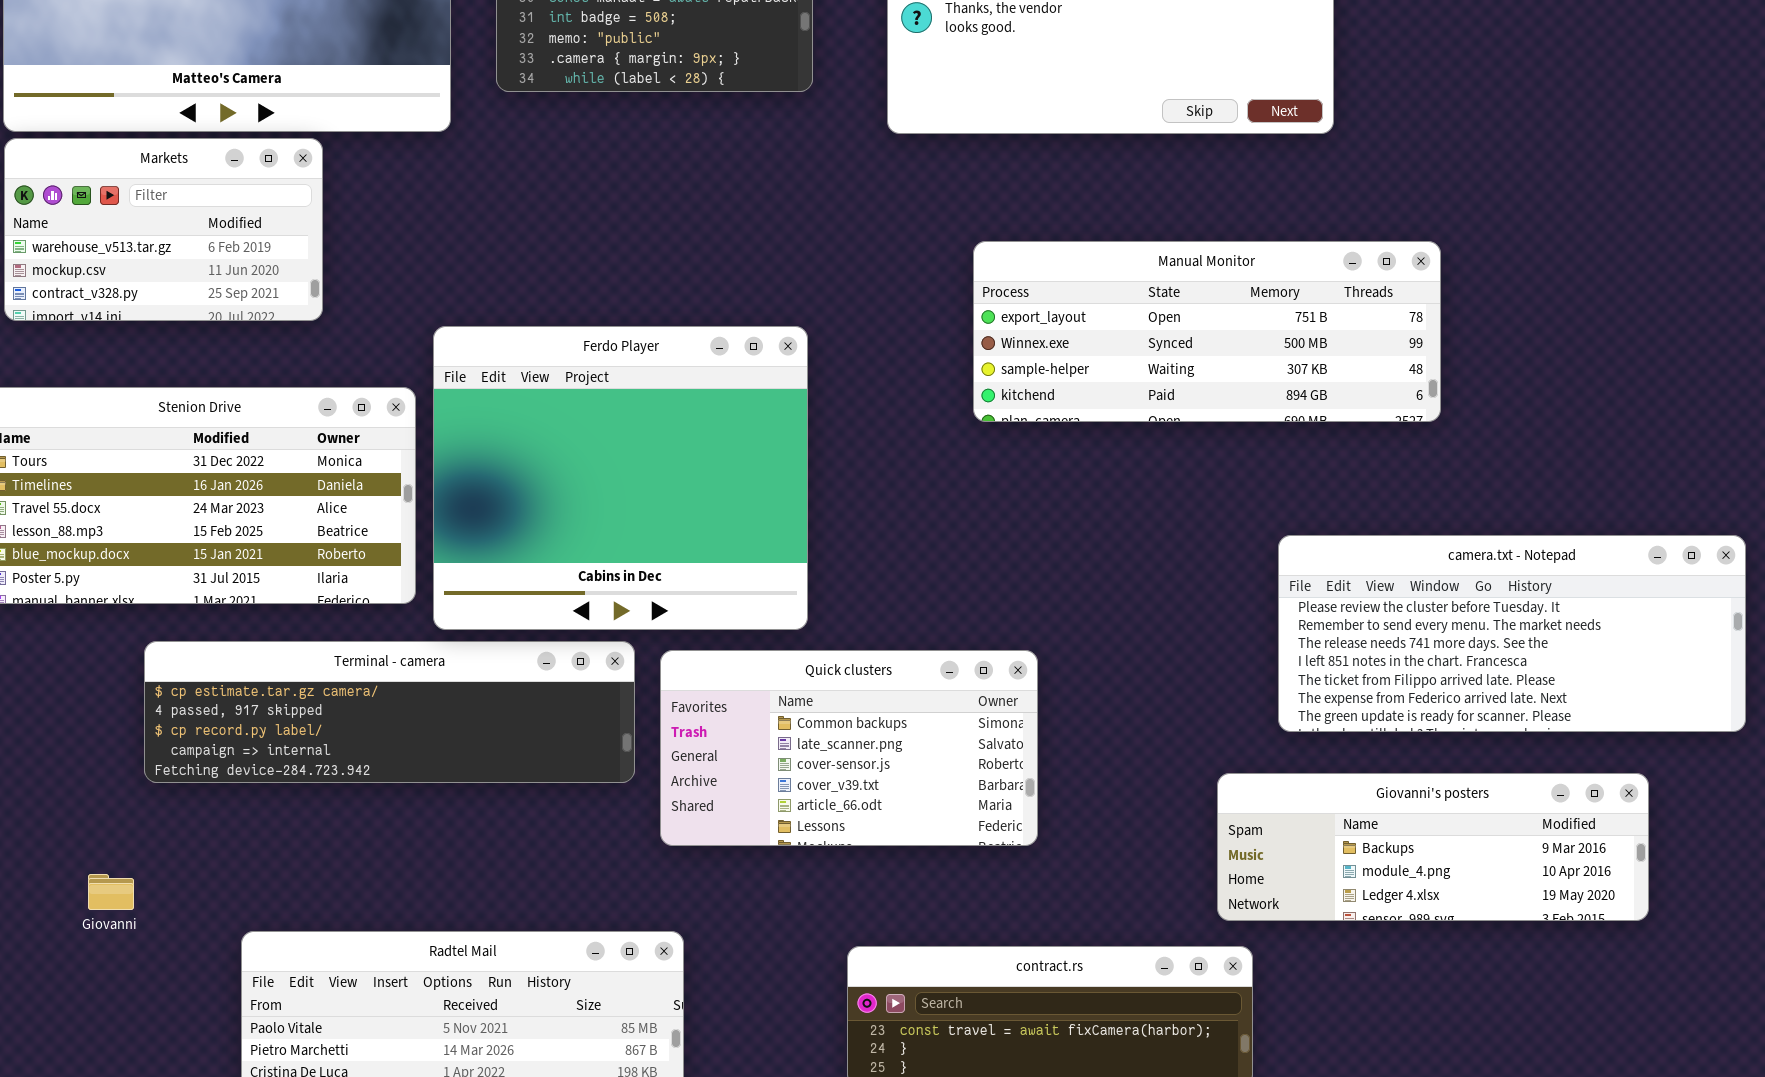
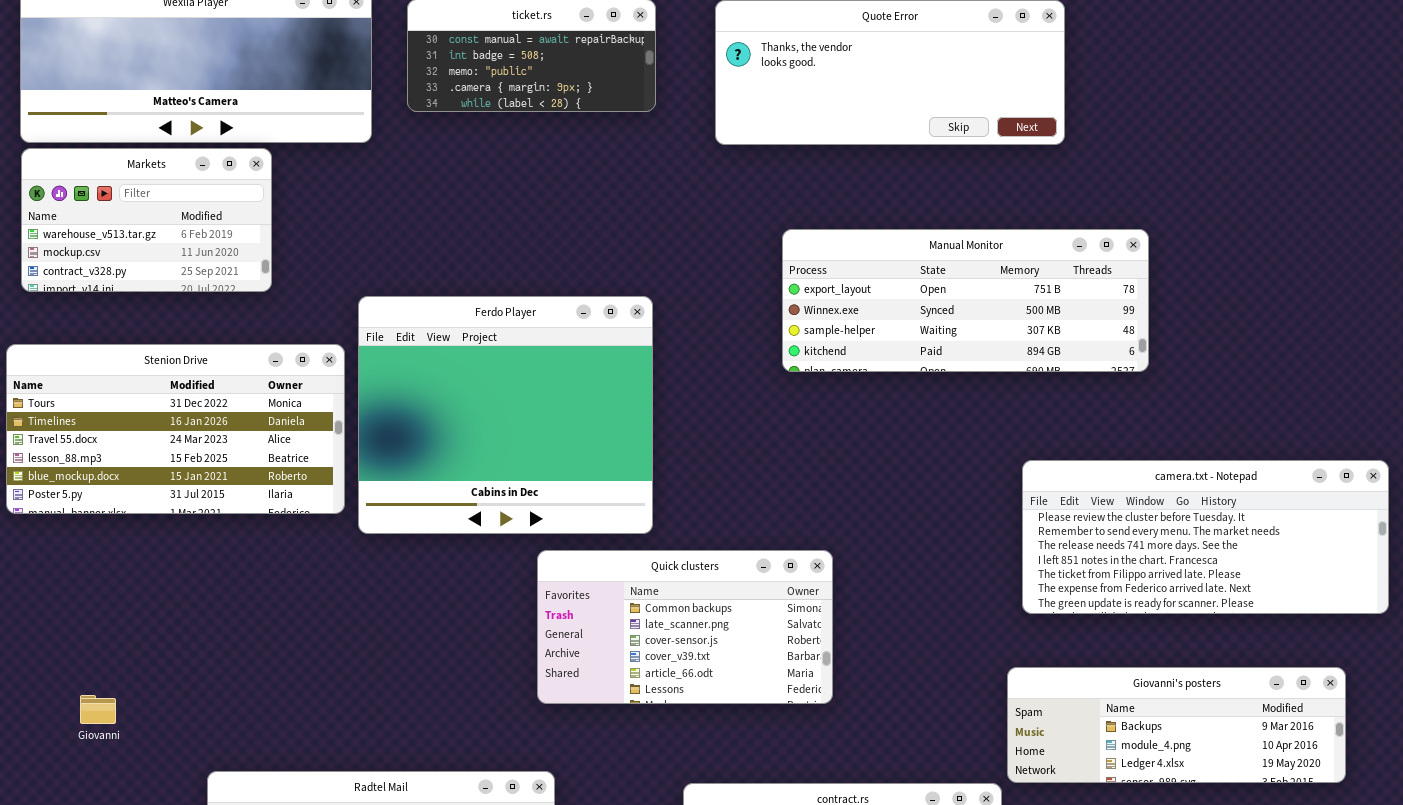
Terminal - camera: [144,641,635,783] -> none, closed
Giovanni's posters: [1217,773,1649,921] -> [1007,667,1346,783], moved
Giovanni: [88,874,134,910] -> [80,695,116,724], moved

